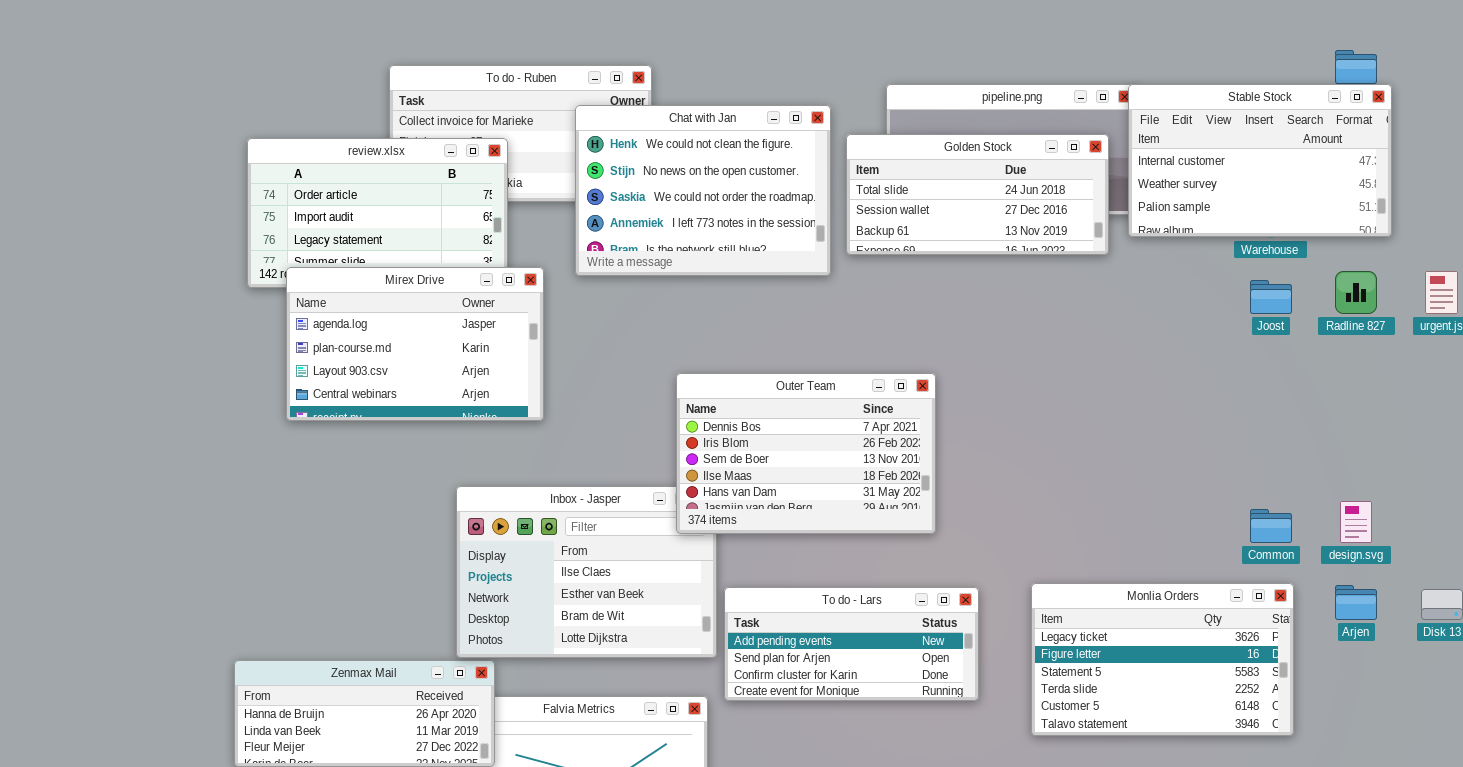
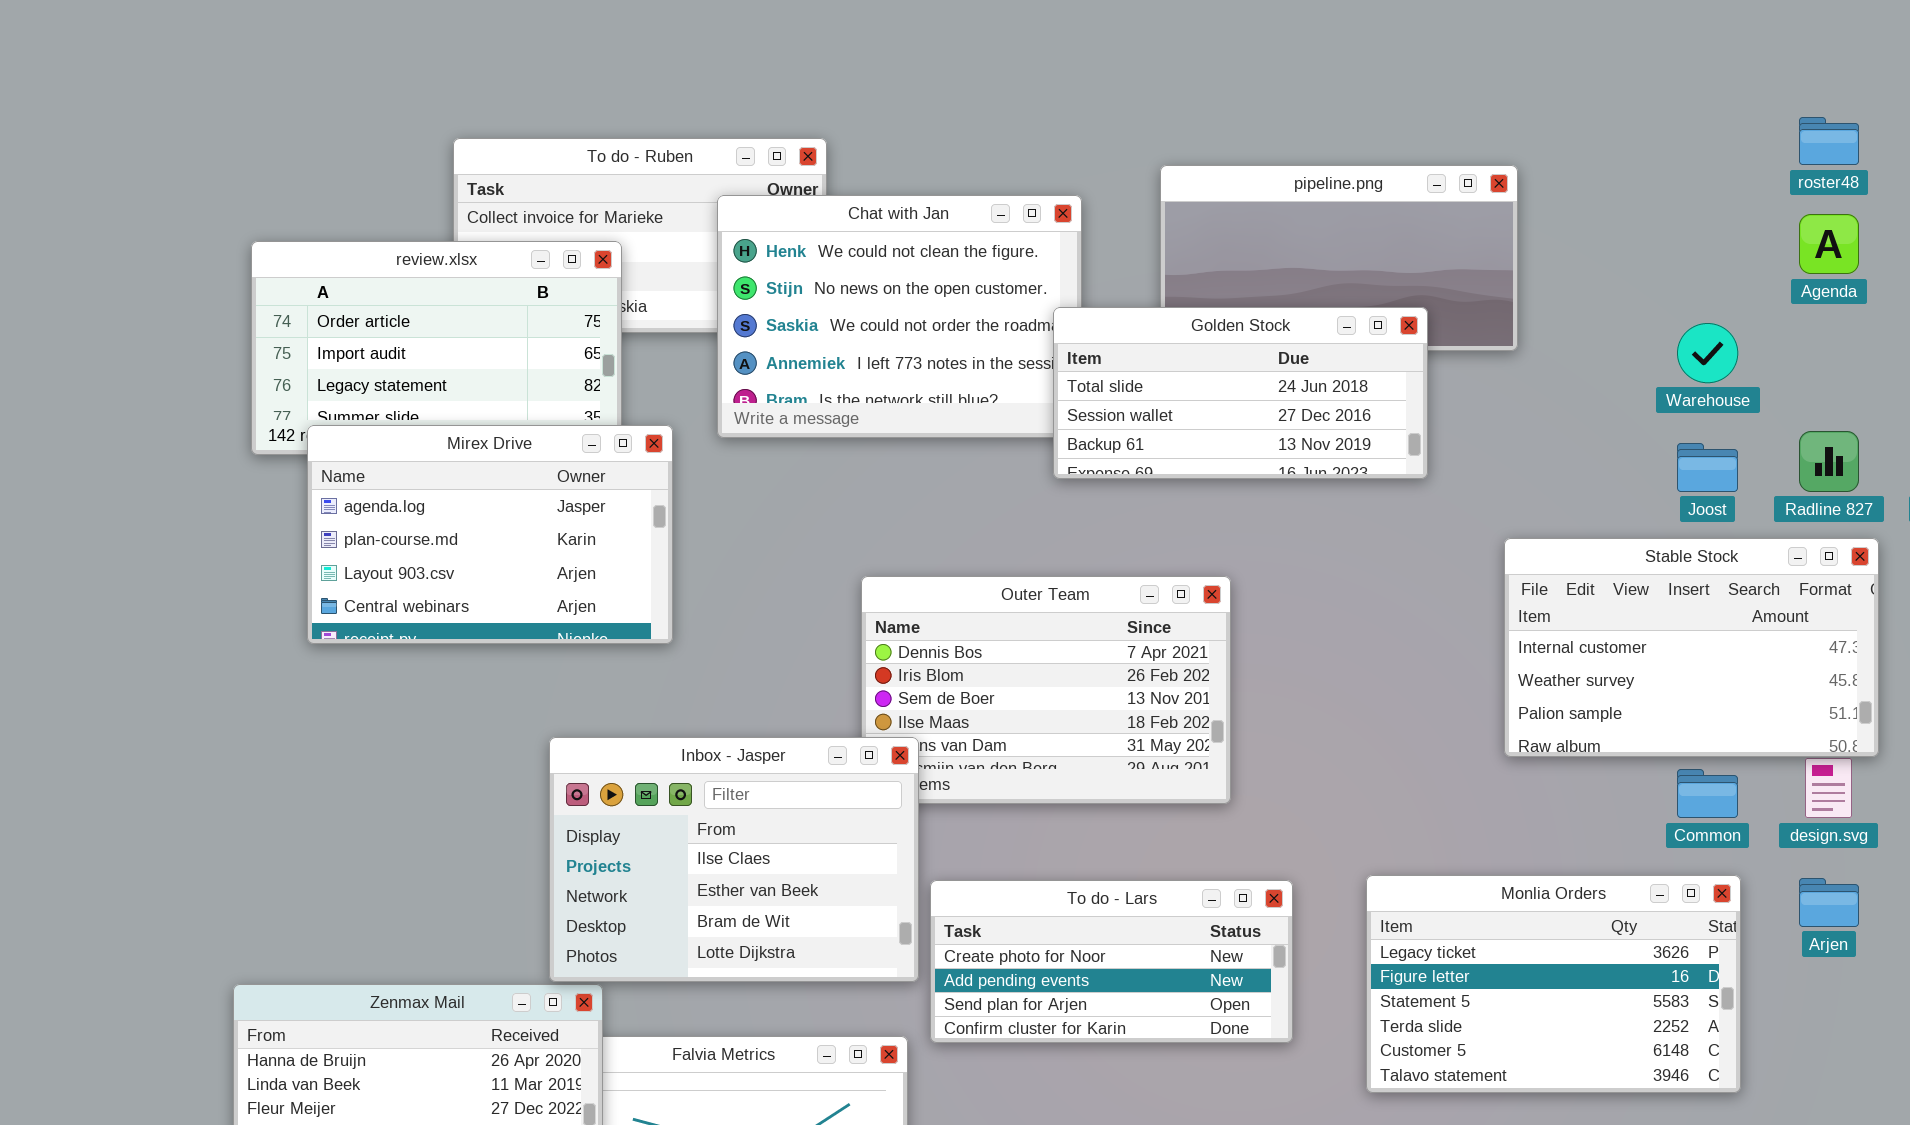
Stable Stock: [1128,84,1392,237] -> [1504,538,1879,757], moved
Golden Stock: [846,134,1109,255] -> [1053,307,1428,479], moved
Inbox - Jasper: [456,486,717,658] -> [549,737,919,982], raised
To do - Lars: [724,587,979,701] -> [930,880,1293,1043], scrolled up 1 row

